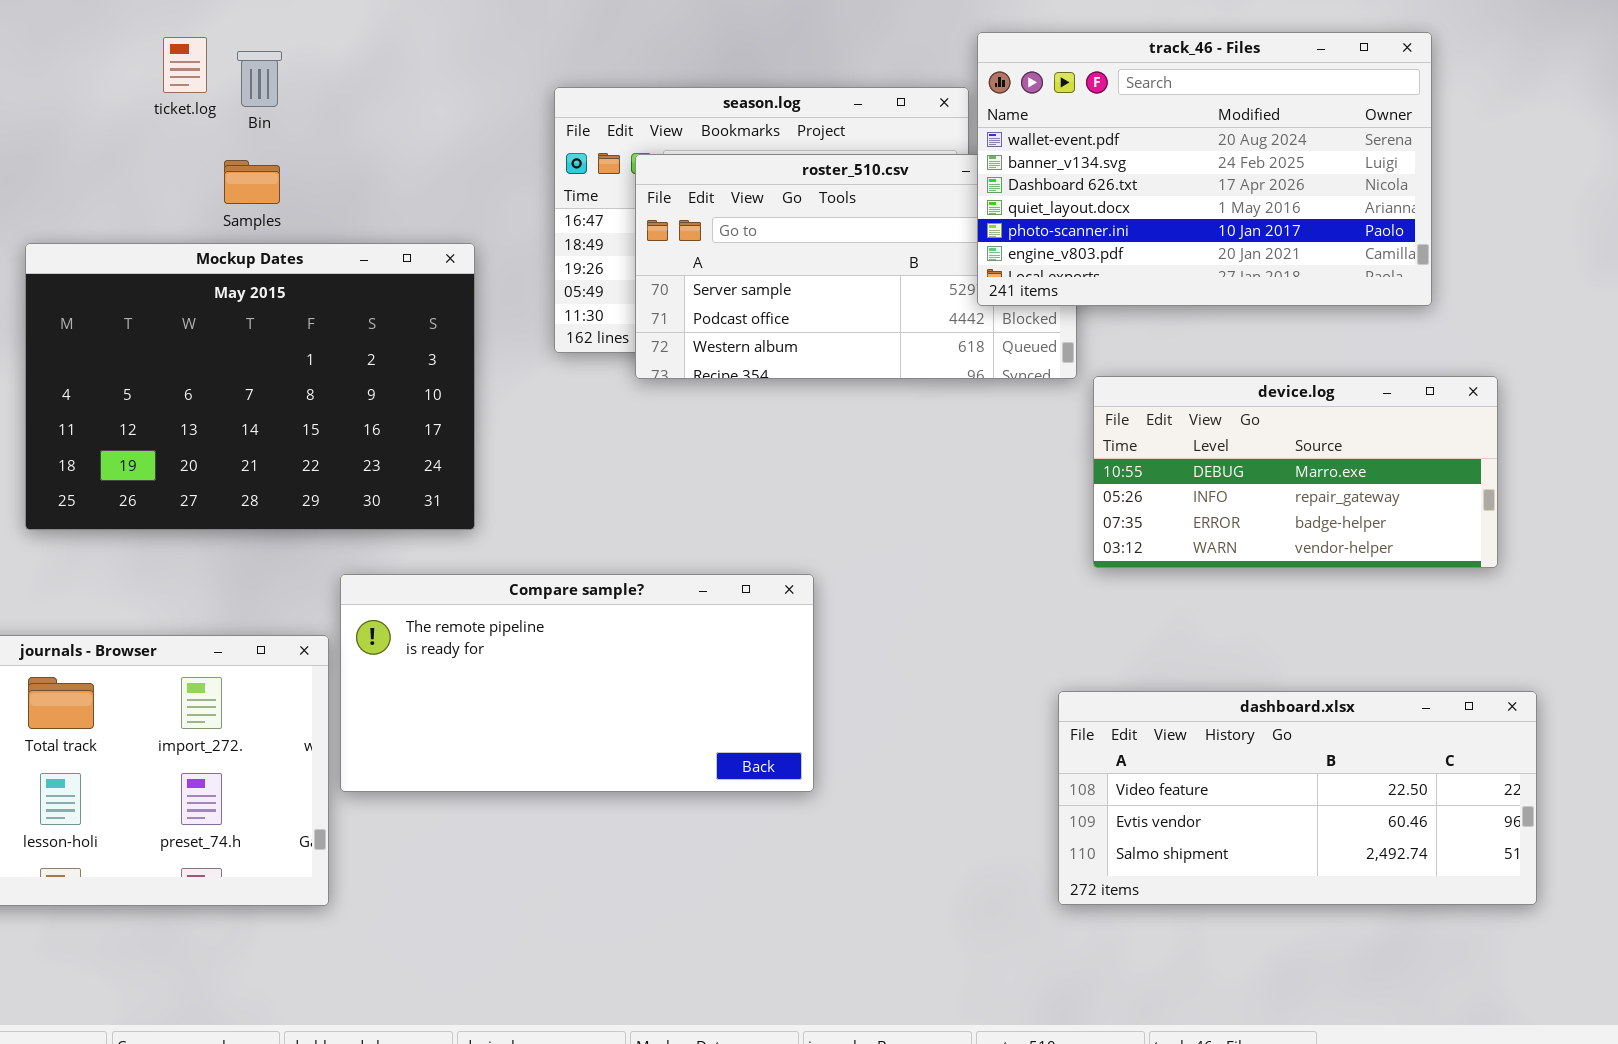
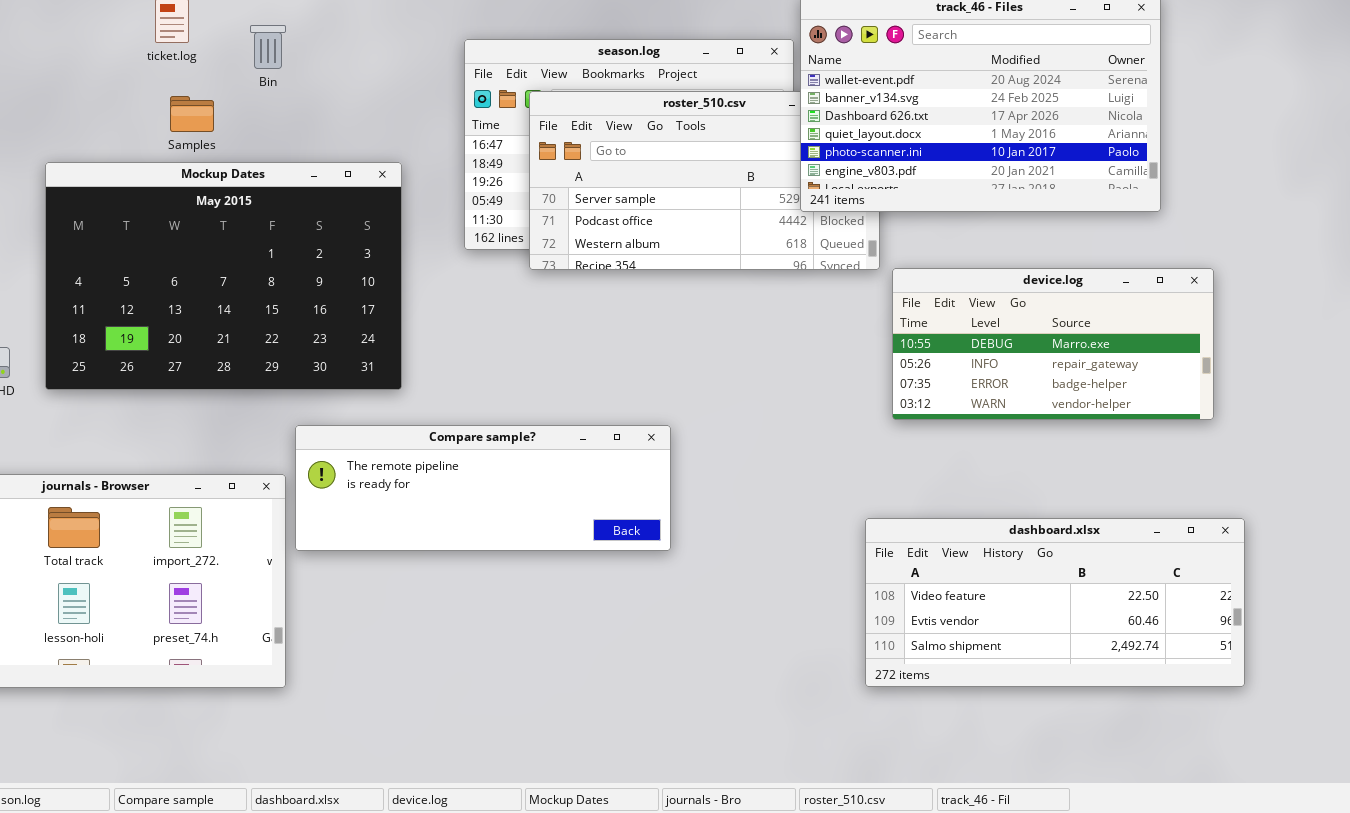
Bin: [237,51,282,107] -> [250,25,286,69], moved
Samples: [224,160,280,204] -> [170,96,214,132], moved
Compare sample?: [340,574,814,792] -> [295,425,671,551], resized

